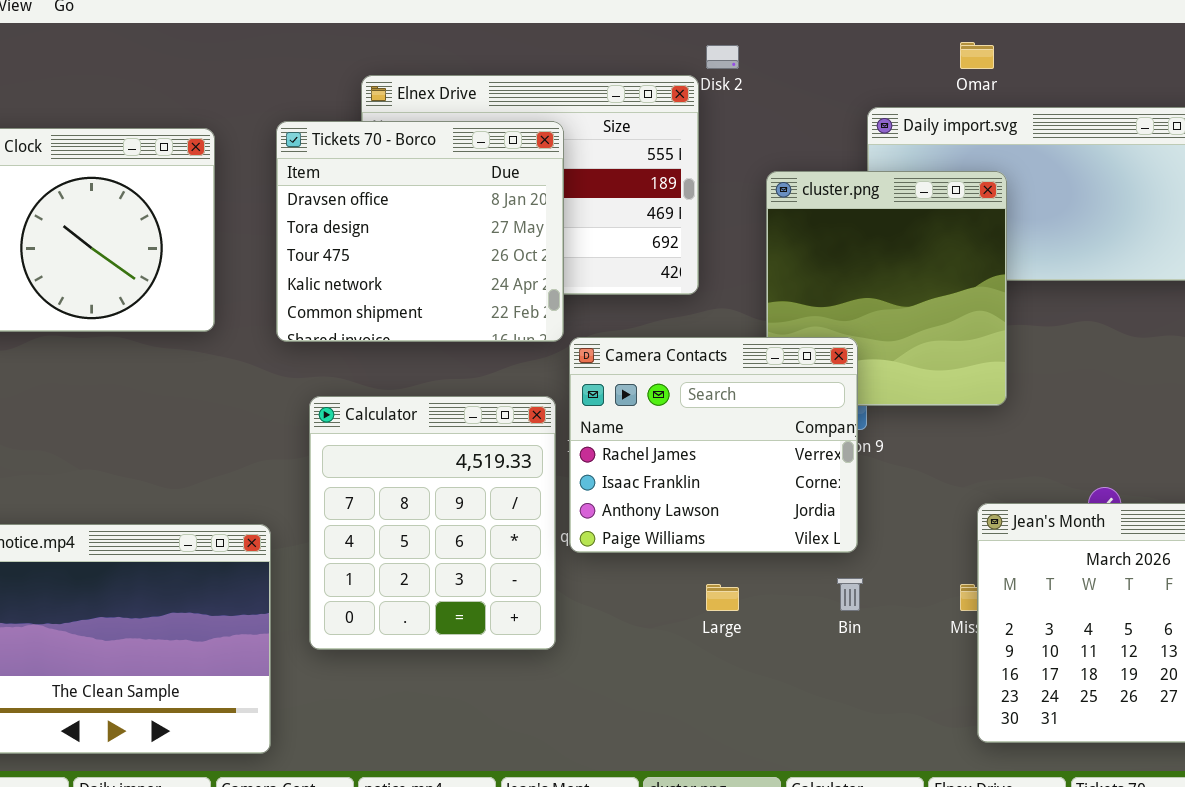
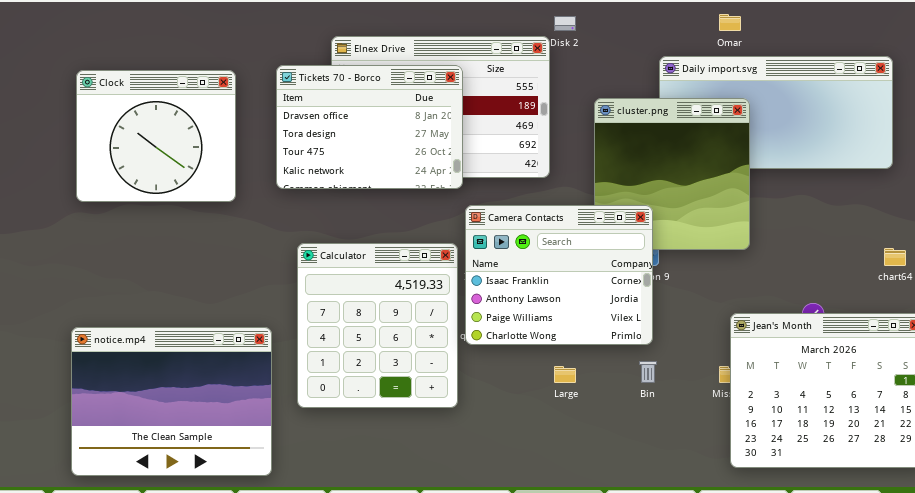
Tickets 70 - Borco: [276,121,564,342] -> [276,65,463,189], resized
Camera Contacts: [569,337,858,553] -> [465,205,653,345], scrolled down 1 row

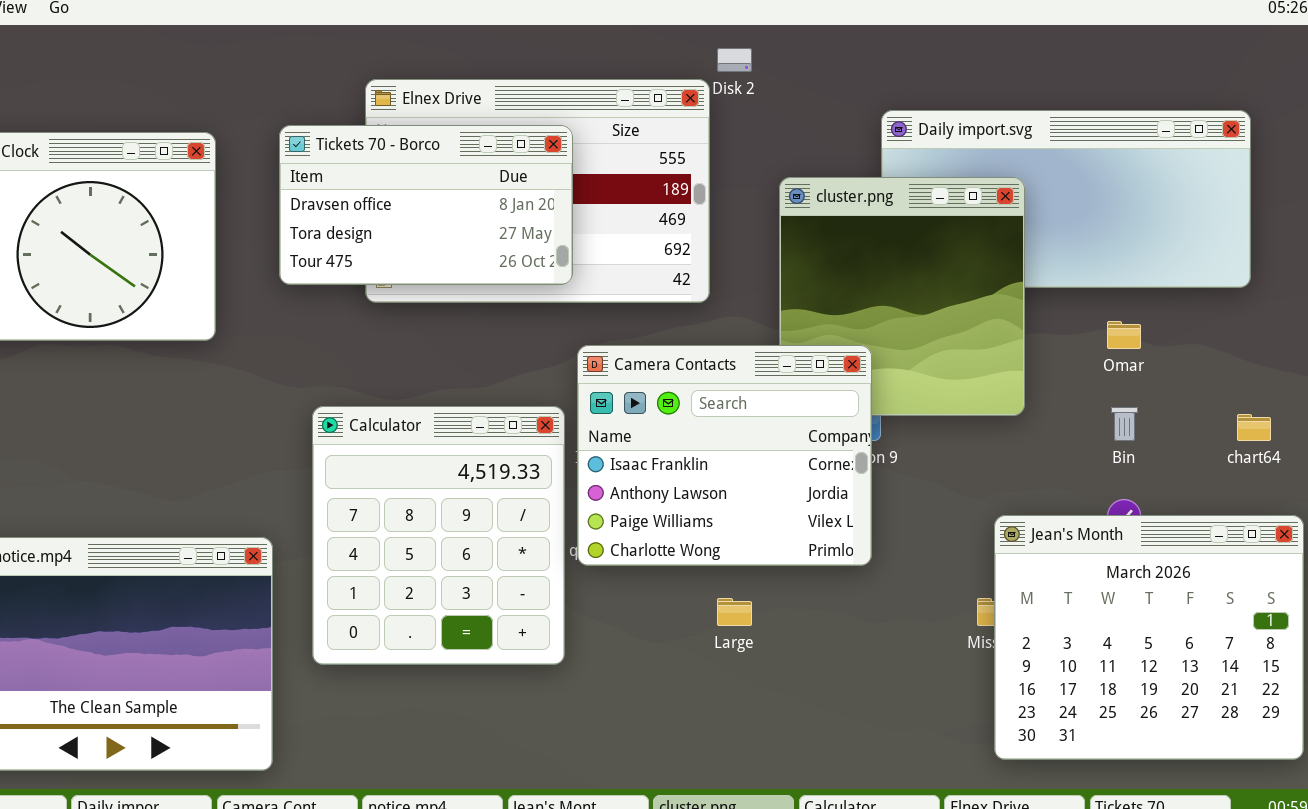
Omar: [719,14,741,31] -> [1107,321,1141,349], moved
Tickets 70 - Borco: [276,65,463,189] -> [279,125,573,285], resized
Bin: [639,361,657,383] -> [1111,407,1138,441], moved

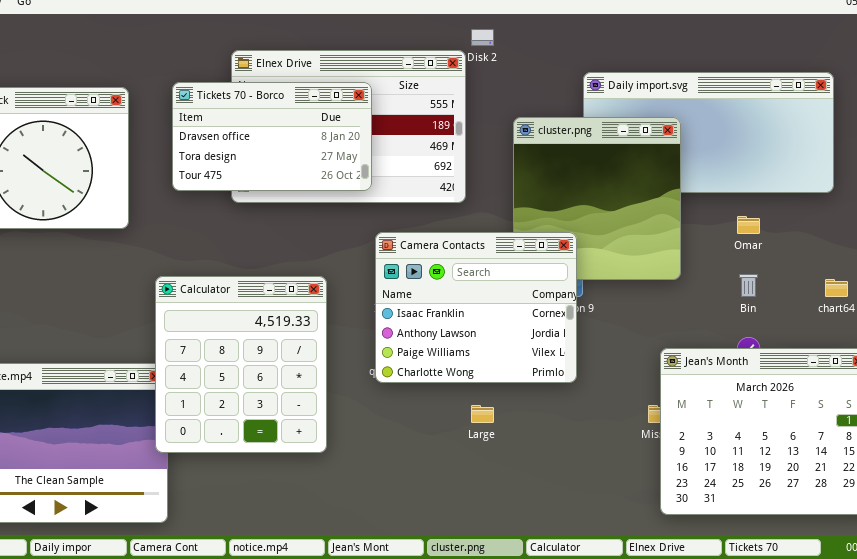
Calculator: [312,406,565,665] -> [155,276,327,453], moved

